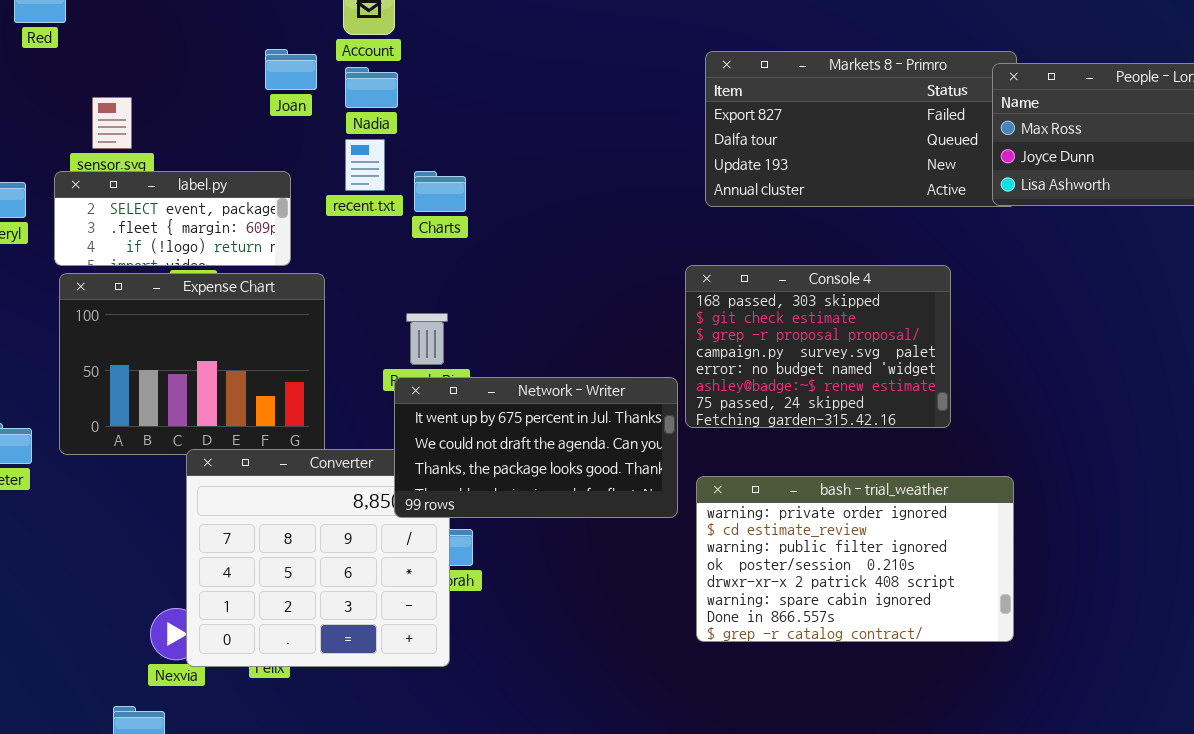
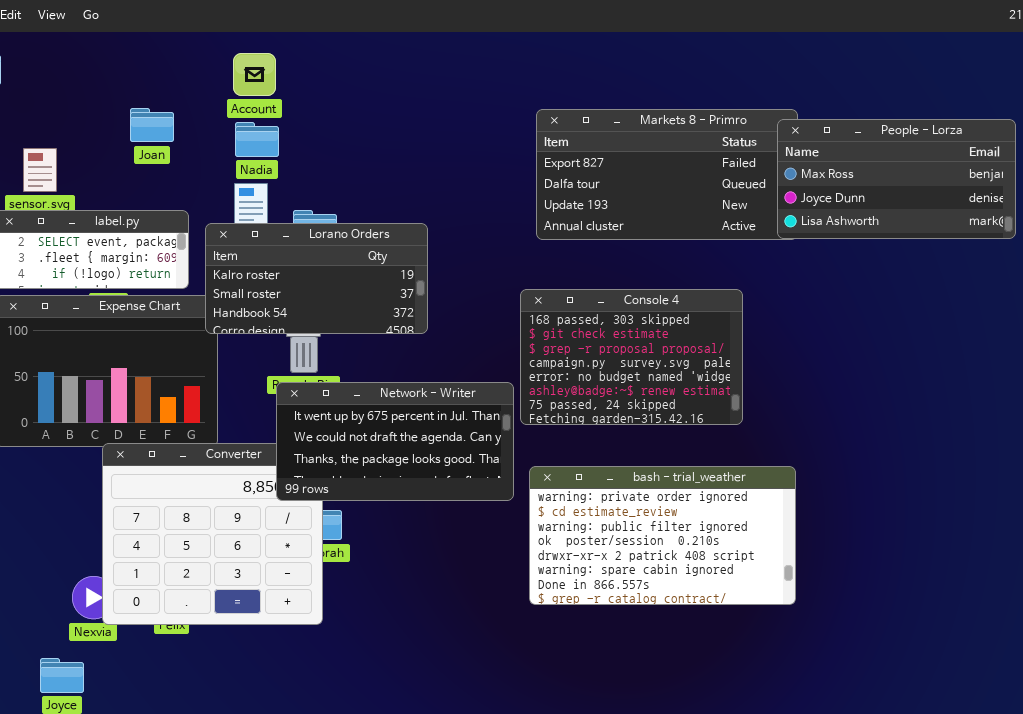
Joan: [265,49,317,90] -> [130,108,174,142], moved
Lorano Orders: none -> [205,223,428,334], opened

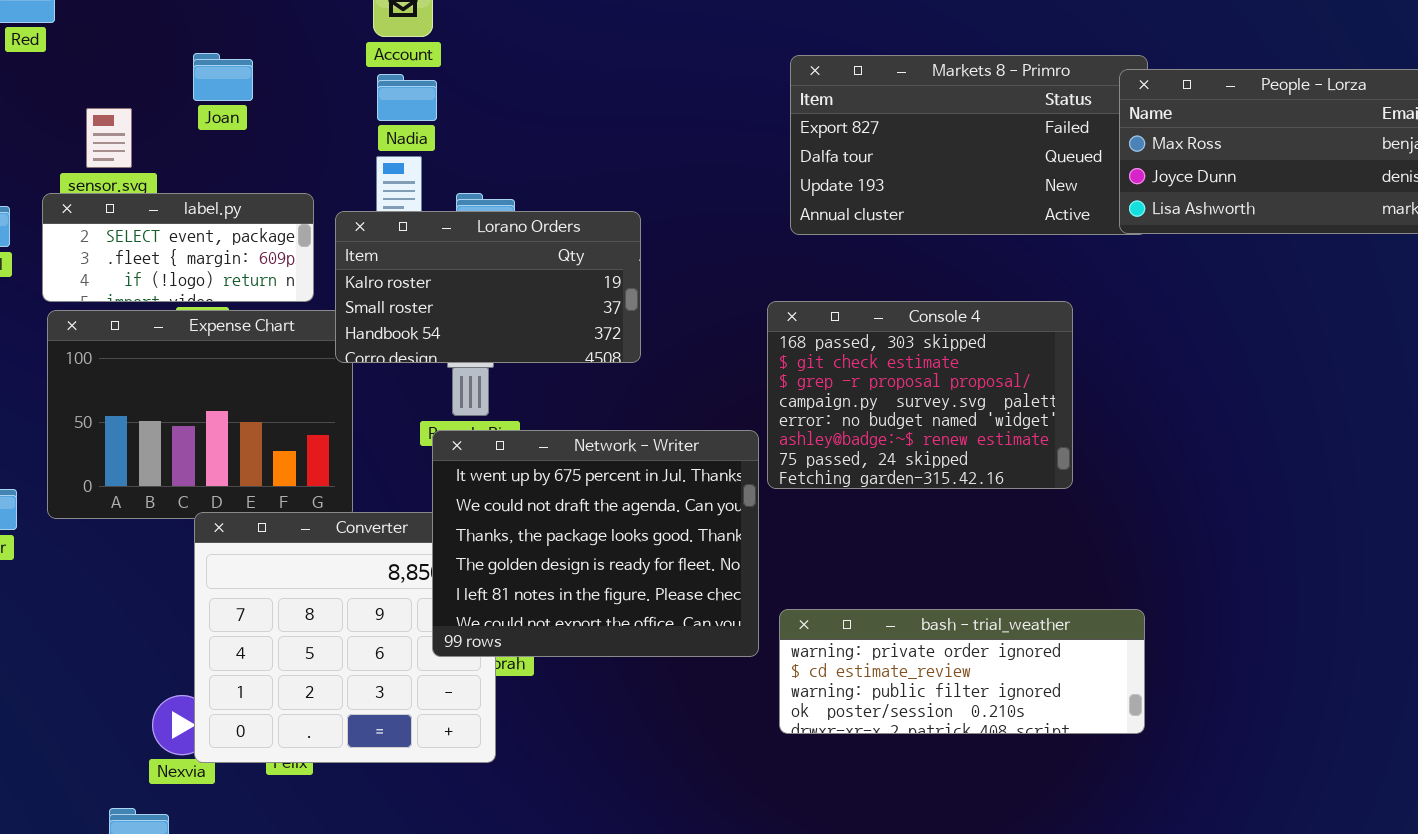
Joan: [130,108,174,142] -> [193,53,253,101], moved
Network - Writer: [276,382,514,501] -> [432,430,759,657], resized
bash - trial_weather: [529,466,796,605] -> [779,609,1145,734], resized

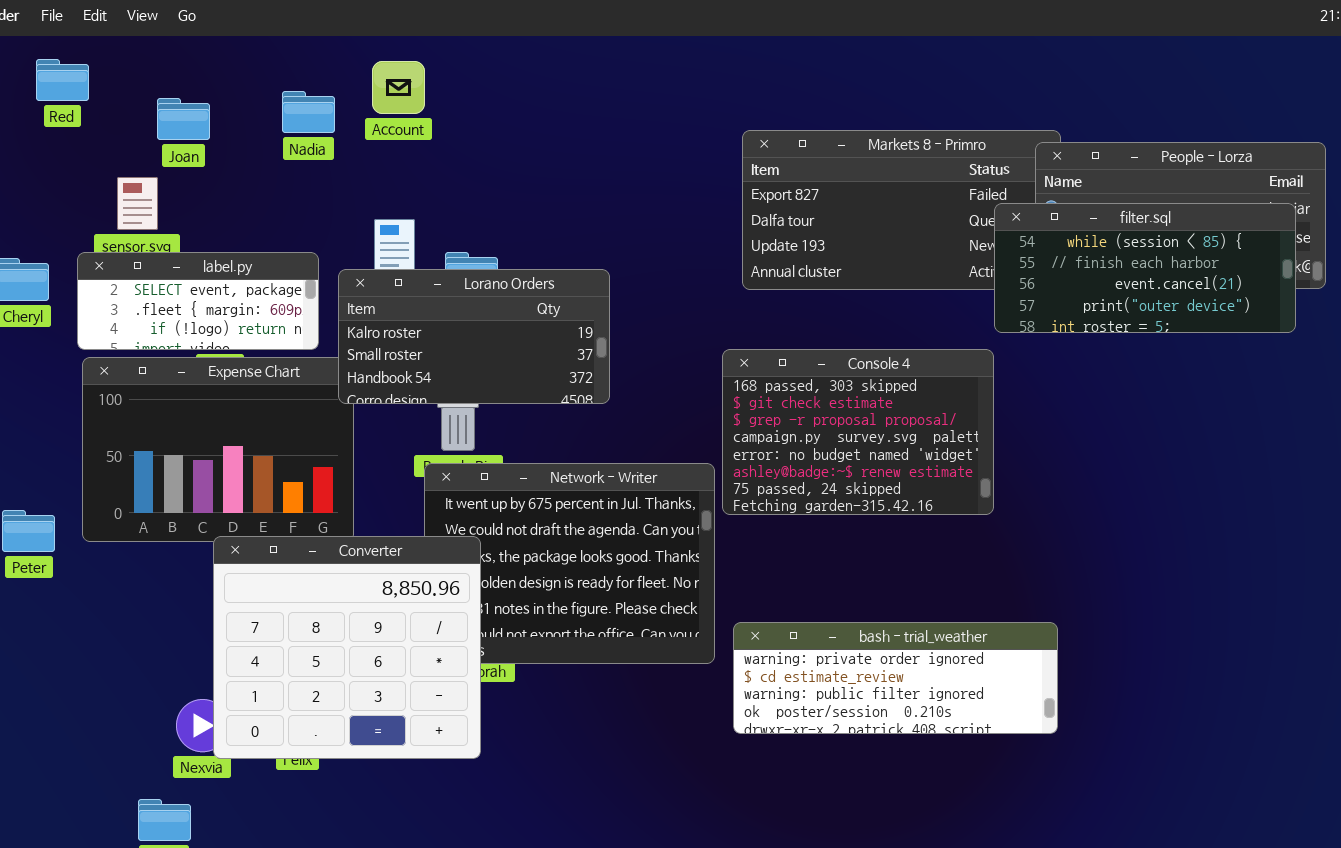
Joan: [193,53,253,101] -> [157,98,210,140], moved
Nadia: [377,74,437,121] -> [282,91,335,133], moved
filter.sql: none -> [994,203,1296,333], opened
Converter: [194,512,496,763] -> [213,536,481,759], raised

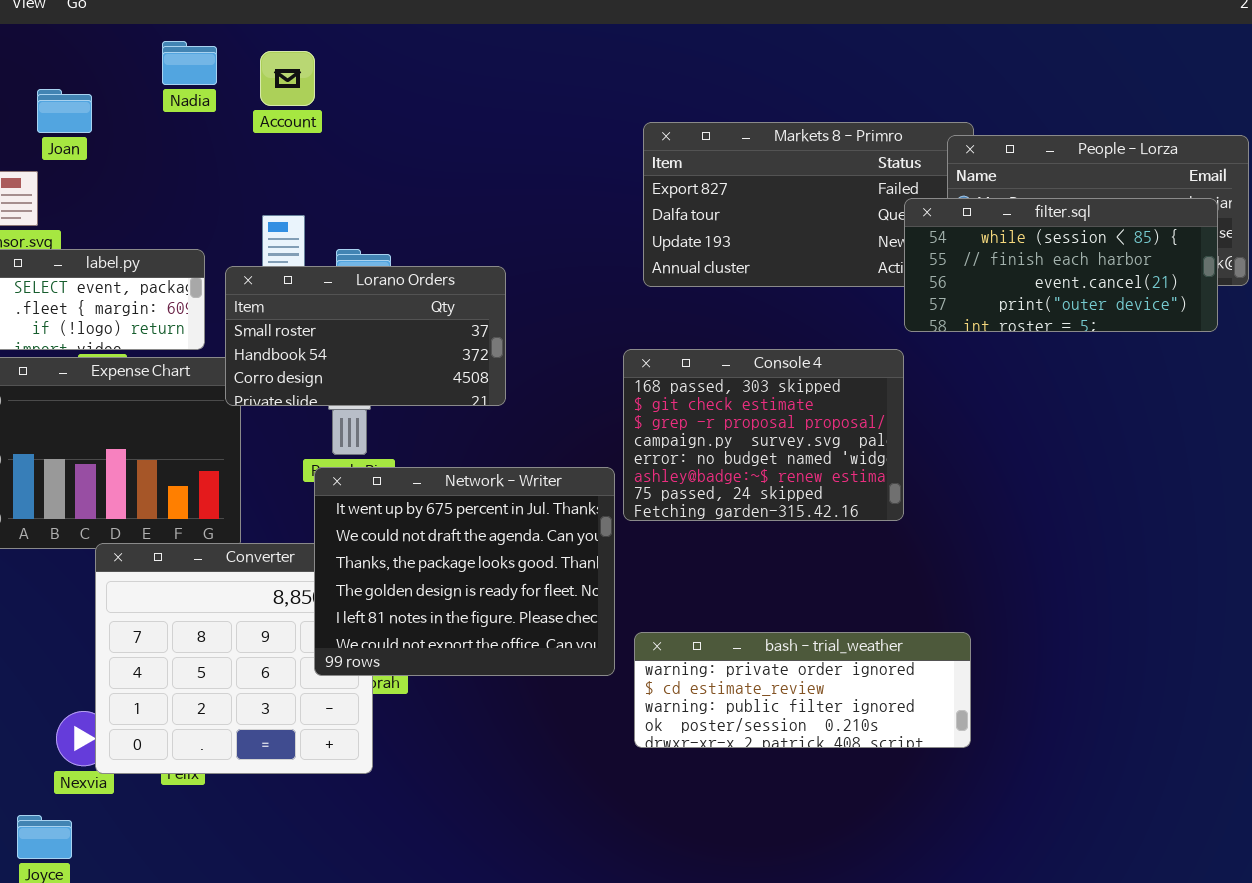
Nadia: [282,91,335,133] -> [162,41,217,85], moved
Lorano Orders: [338,269,610,404] -> [225,266,506,406], scrolled down 1 row
Network - Writer: [424,463,715,664] -> [314,467,615,676], raised

